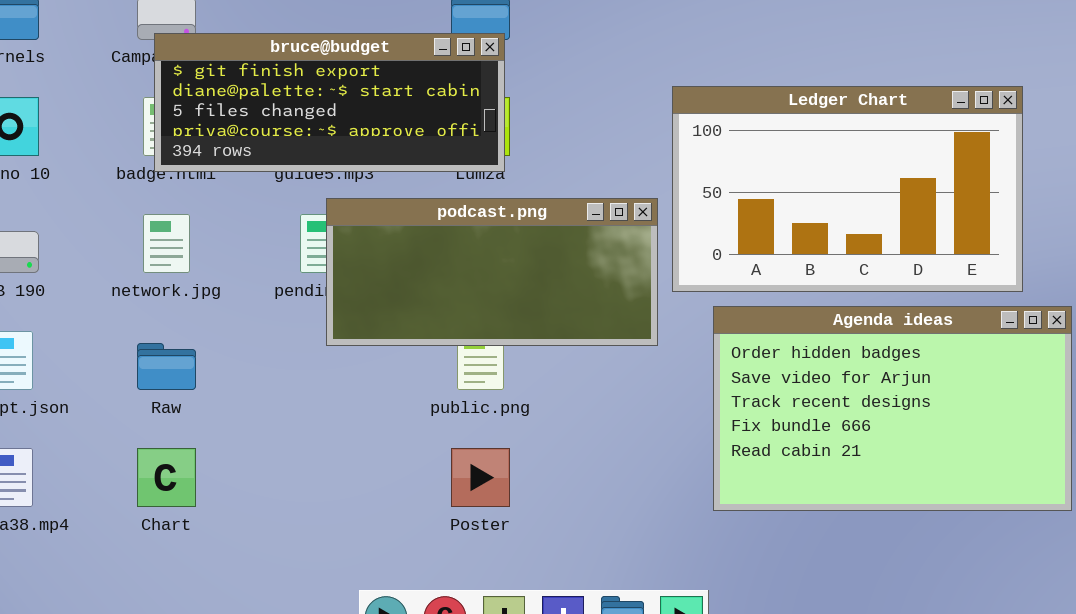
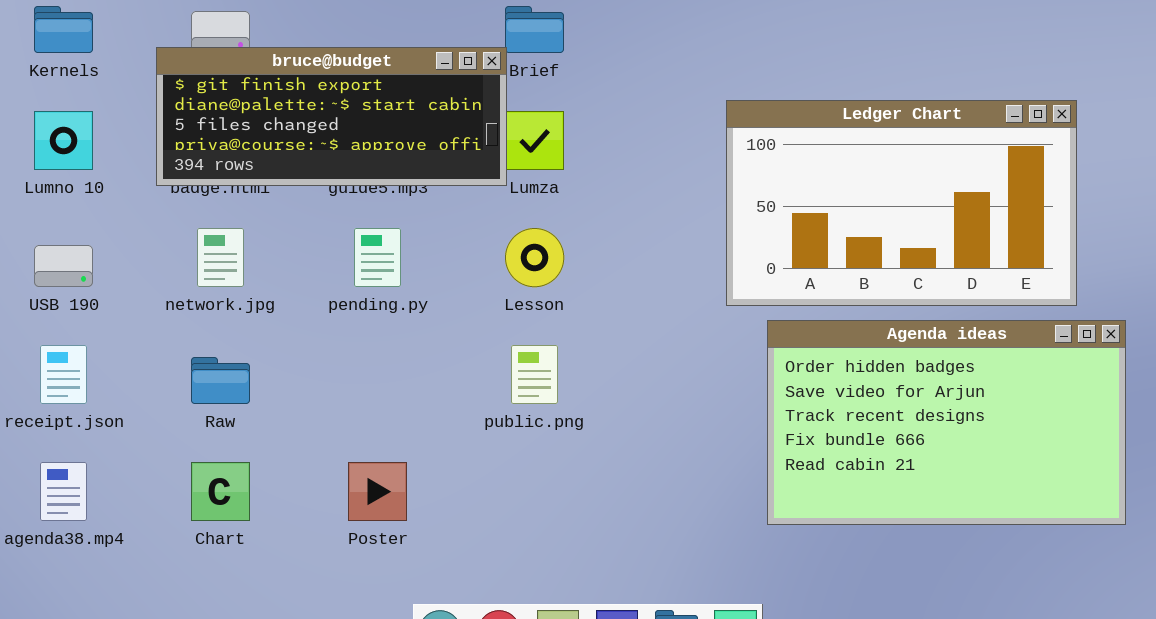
bruce@budget: [154,33,505,172] -> [156,47,507,186], moved
podcast.png: [326,198,658,346] -> none, closed
Poster: [451,448,510,507] -> [348,462,407,521], moved

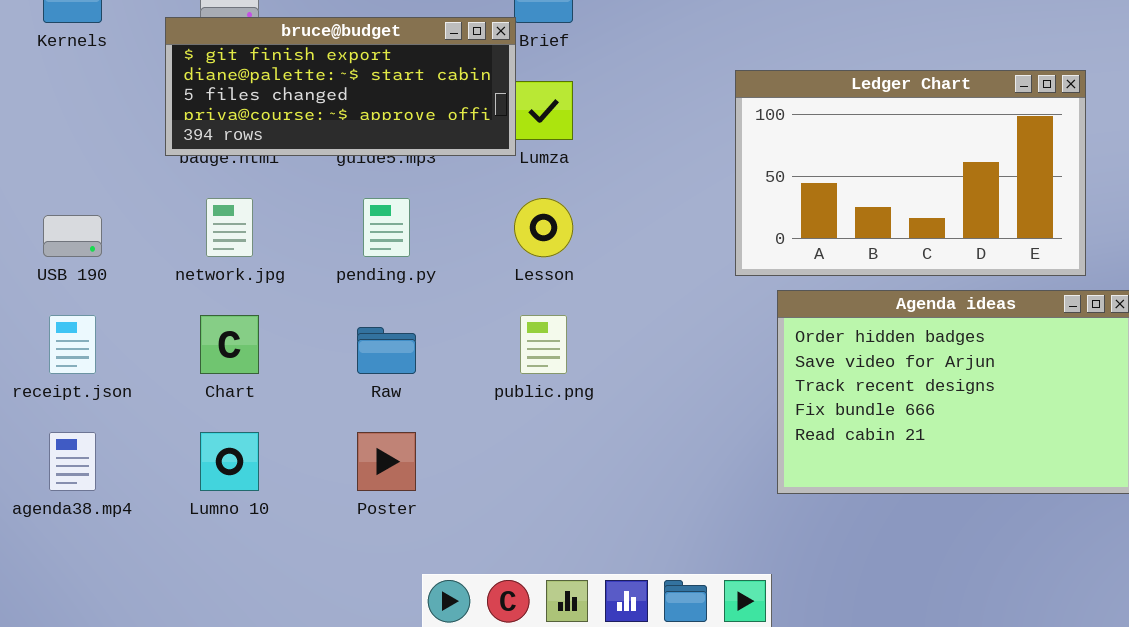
Lumno 10: [34,111,93,170] -> [200,432,259,491], moved
Raw: [191,357,250,404] -> [357,327,416,374], moved
Chart: [191,462,250,521] -> [200,315,259,374], moved

